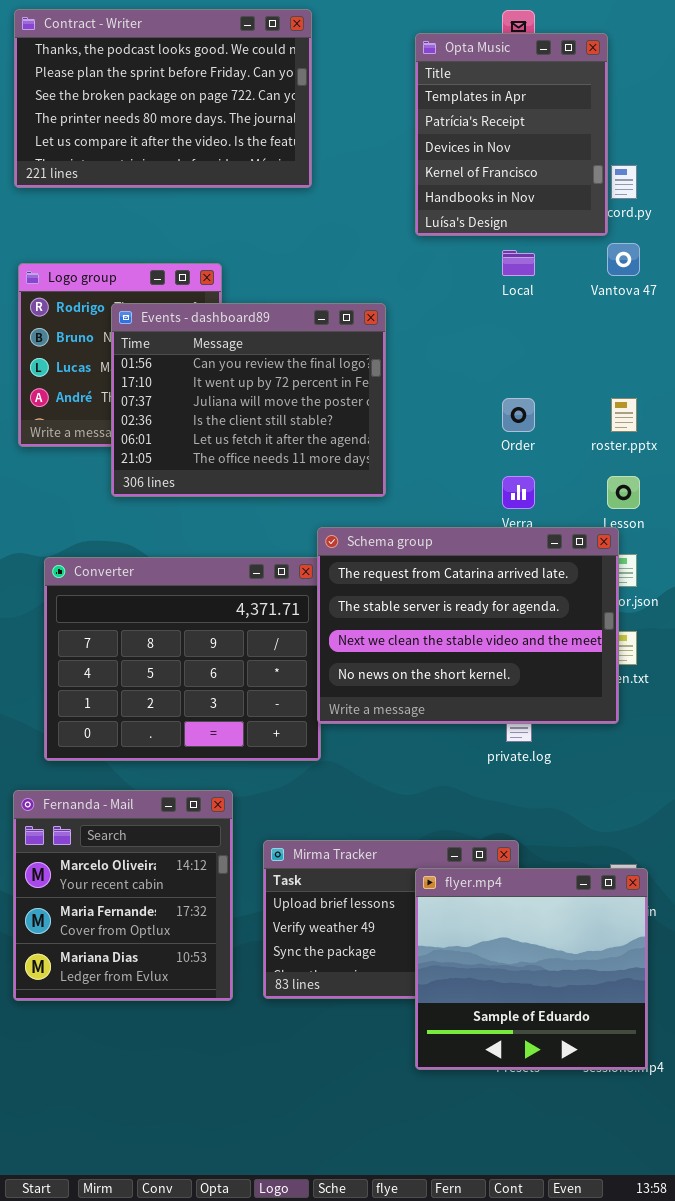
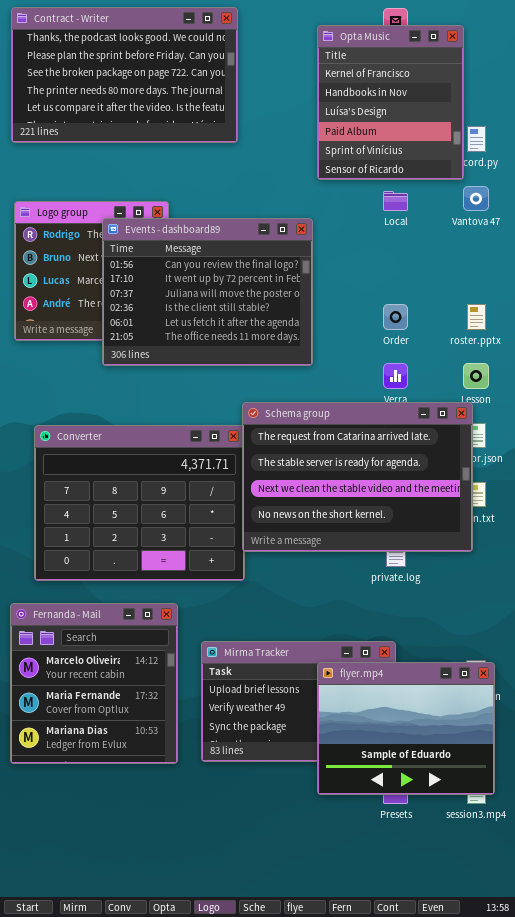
Opta Music: [415,33,608,236] -> [317,25,464,180], scrolled down 3 rows
Events - dashboard89: [111,303,386,497] -> [102,218,313,366], moved
flyer.mp4: [415,868,648,1070] -> [317,662,495,795], resized

